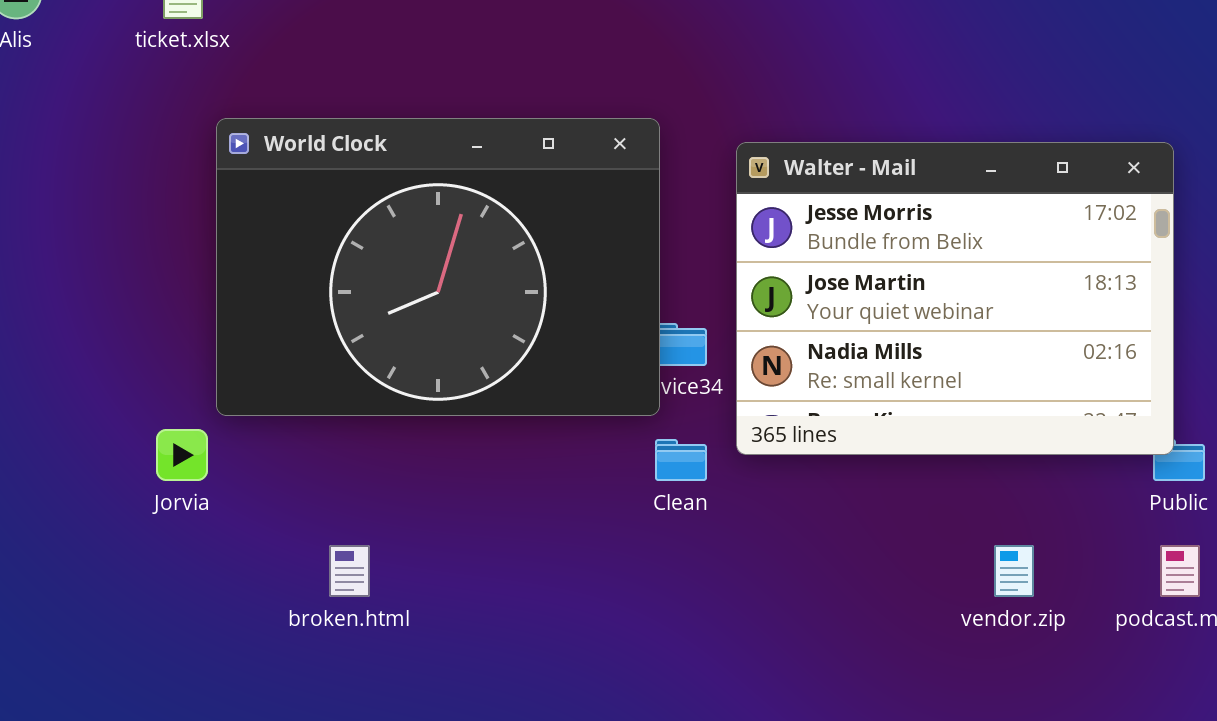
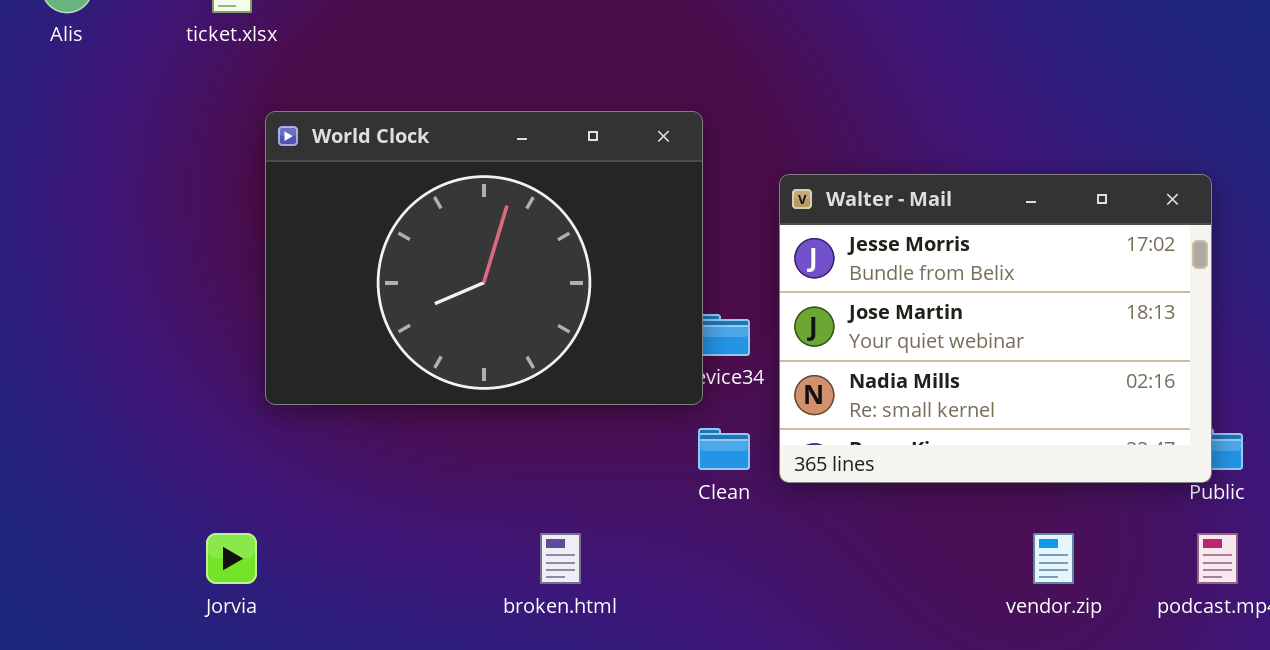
Walter - Mail: [736,142,1174,455] -> [779,174,1212,483], moved
Jorvia: [156,429,208,481] -> [206,533,257,584], moved
broken.html: [329,545,370,597] -> [540,533,581,584], moved

